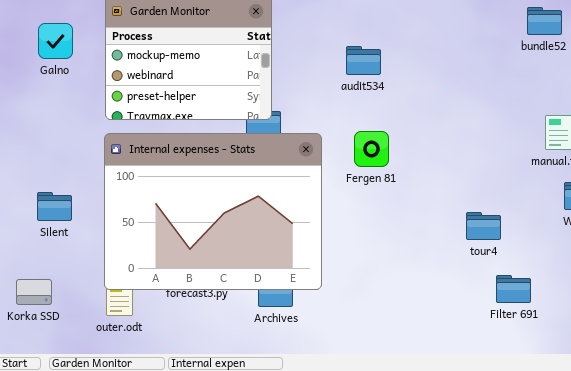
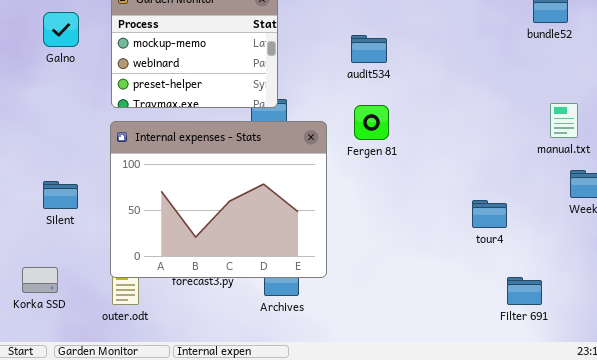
Fergen 81: [354,131,389,167] -> [354,105,389,140], moved
Filter 691: [496,275,531,303] -> [507,277,542,305], moved

